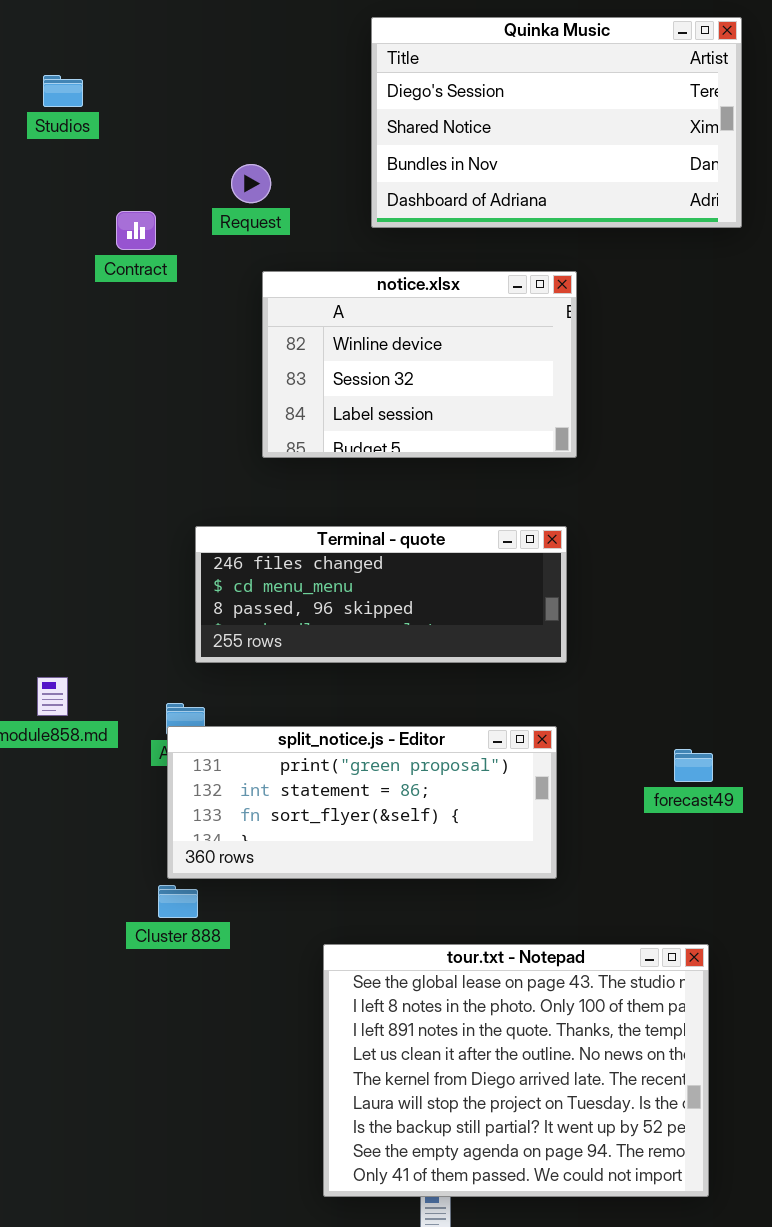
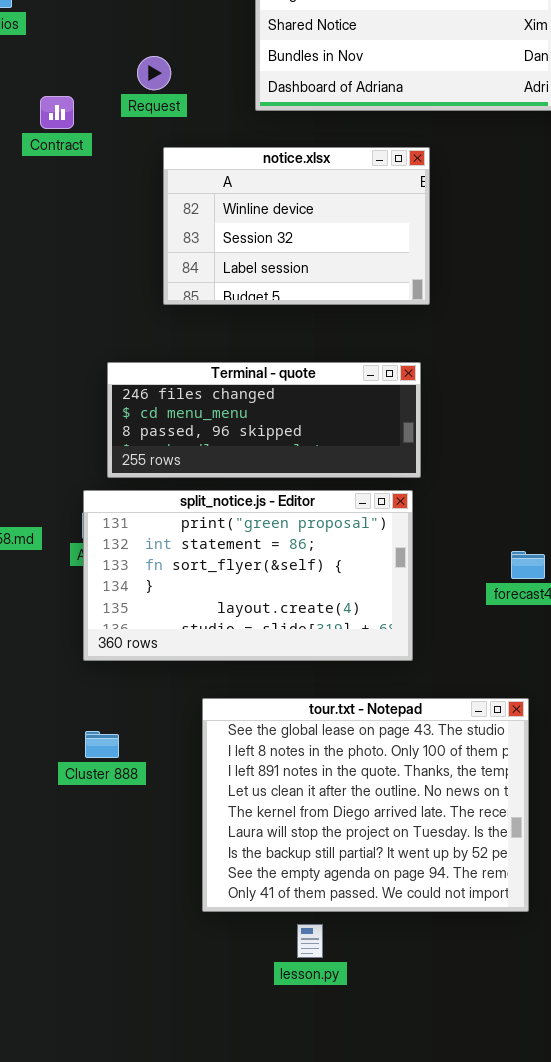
split_notice.js - Editor: [167,726,557,879] -> [83,490,413,661], resized
Cluster 888: [158,885,198,918] -> [85,731,119,758], moved
tour.txt - Notepad: [323,944,709,1197] -> [202,698,529,912], moved

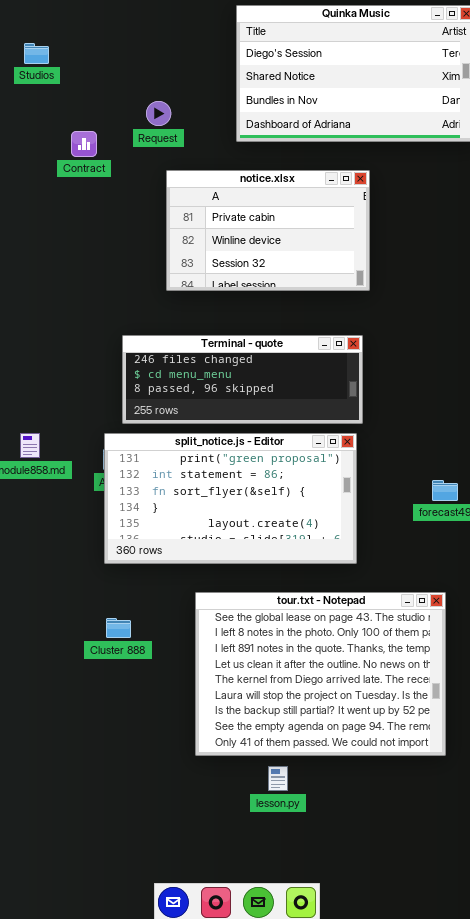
notice.xlsx: [163,147,430,305] -> [166,170,370,291], scrolled up 1 row

